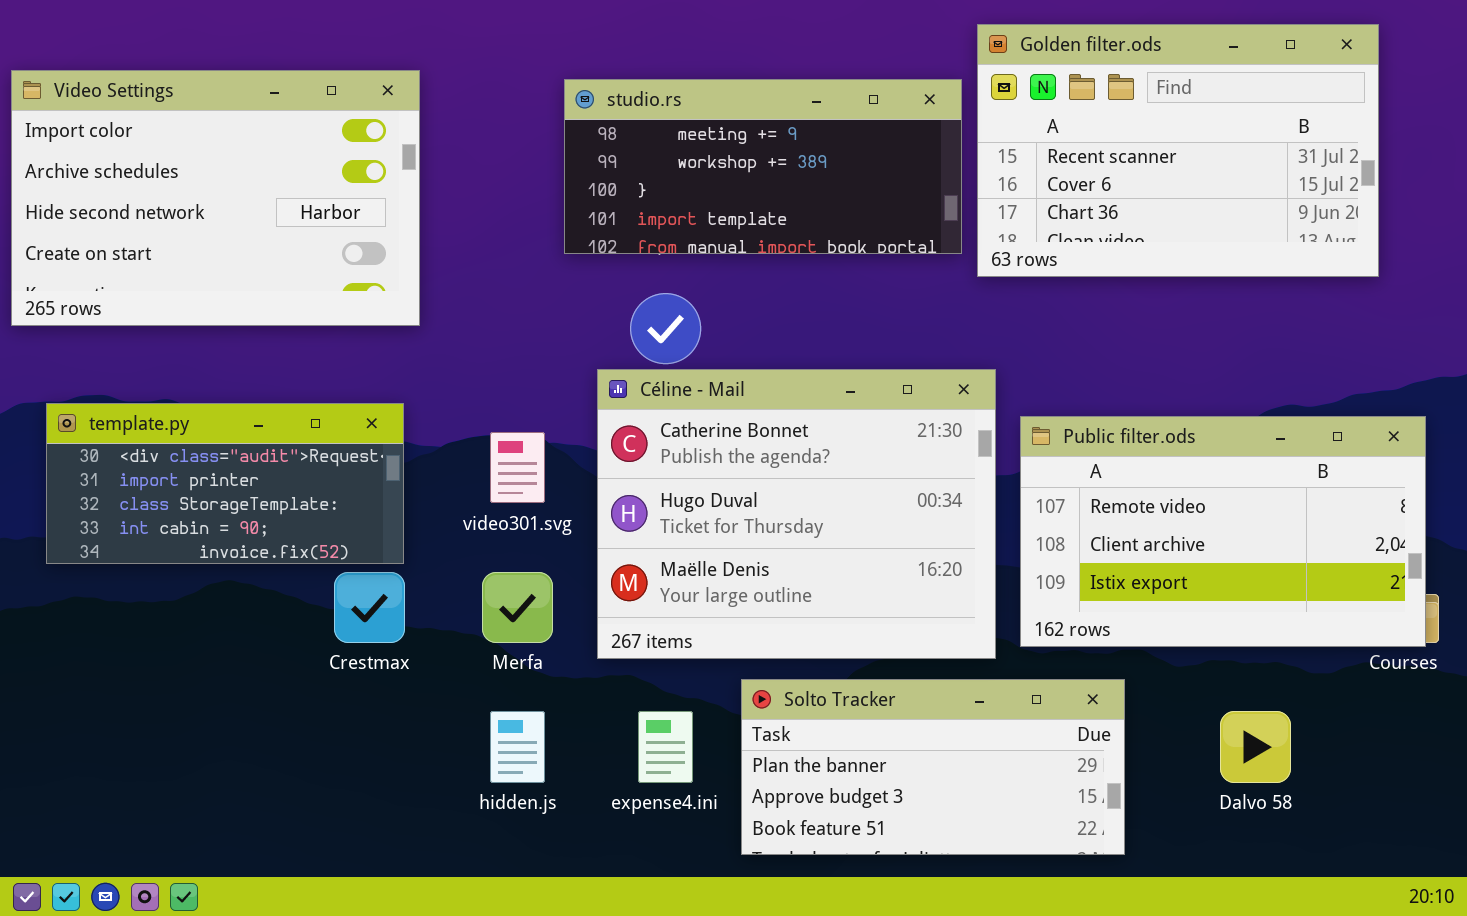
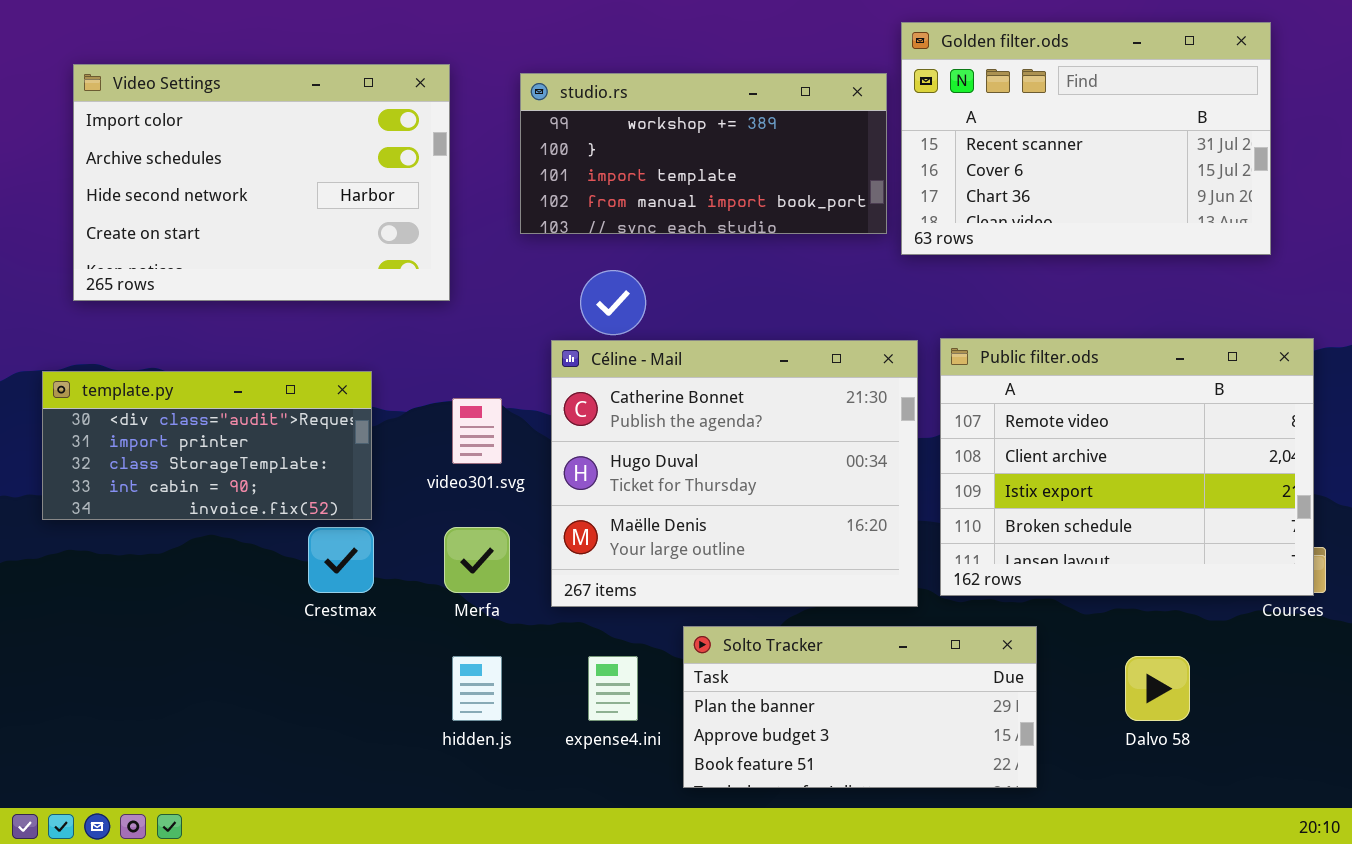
Video Settings: [11,70,420,326] -> [73,64,450,301], moved
studio.rs: [564,79,962,254] -> [520,73,887,234], scrolled down 1 row
Public filter.ods: [1020,416,1426,647] -> [940,338,1314,596], resized

